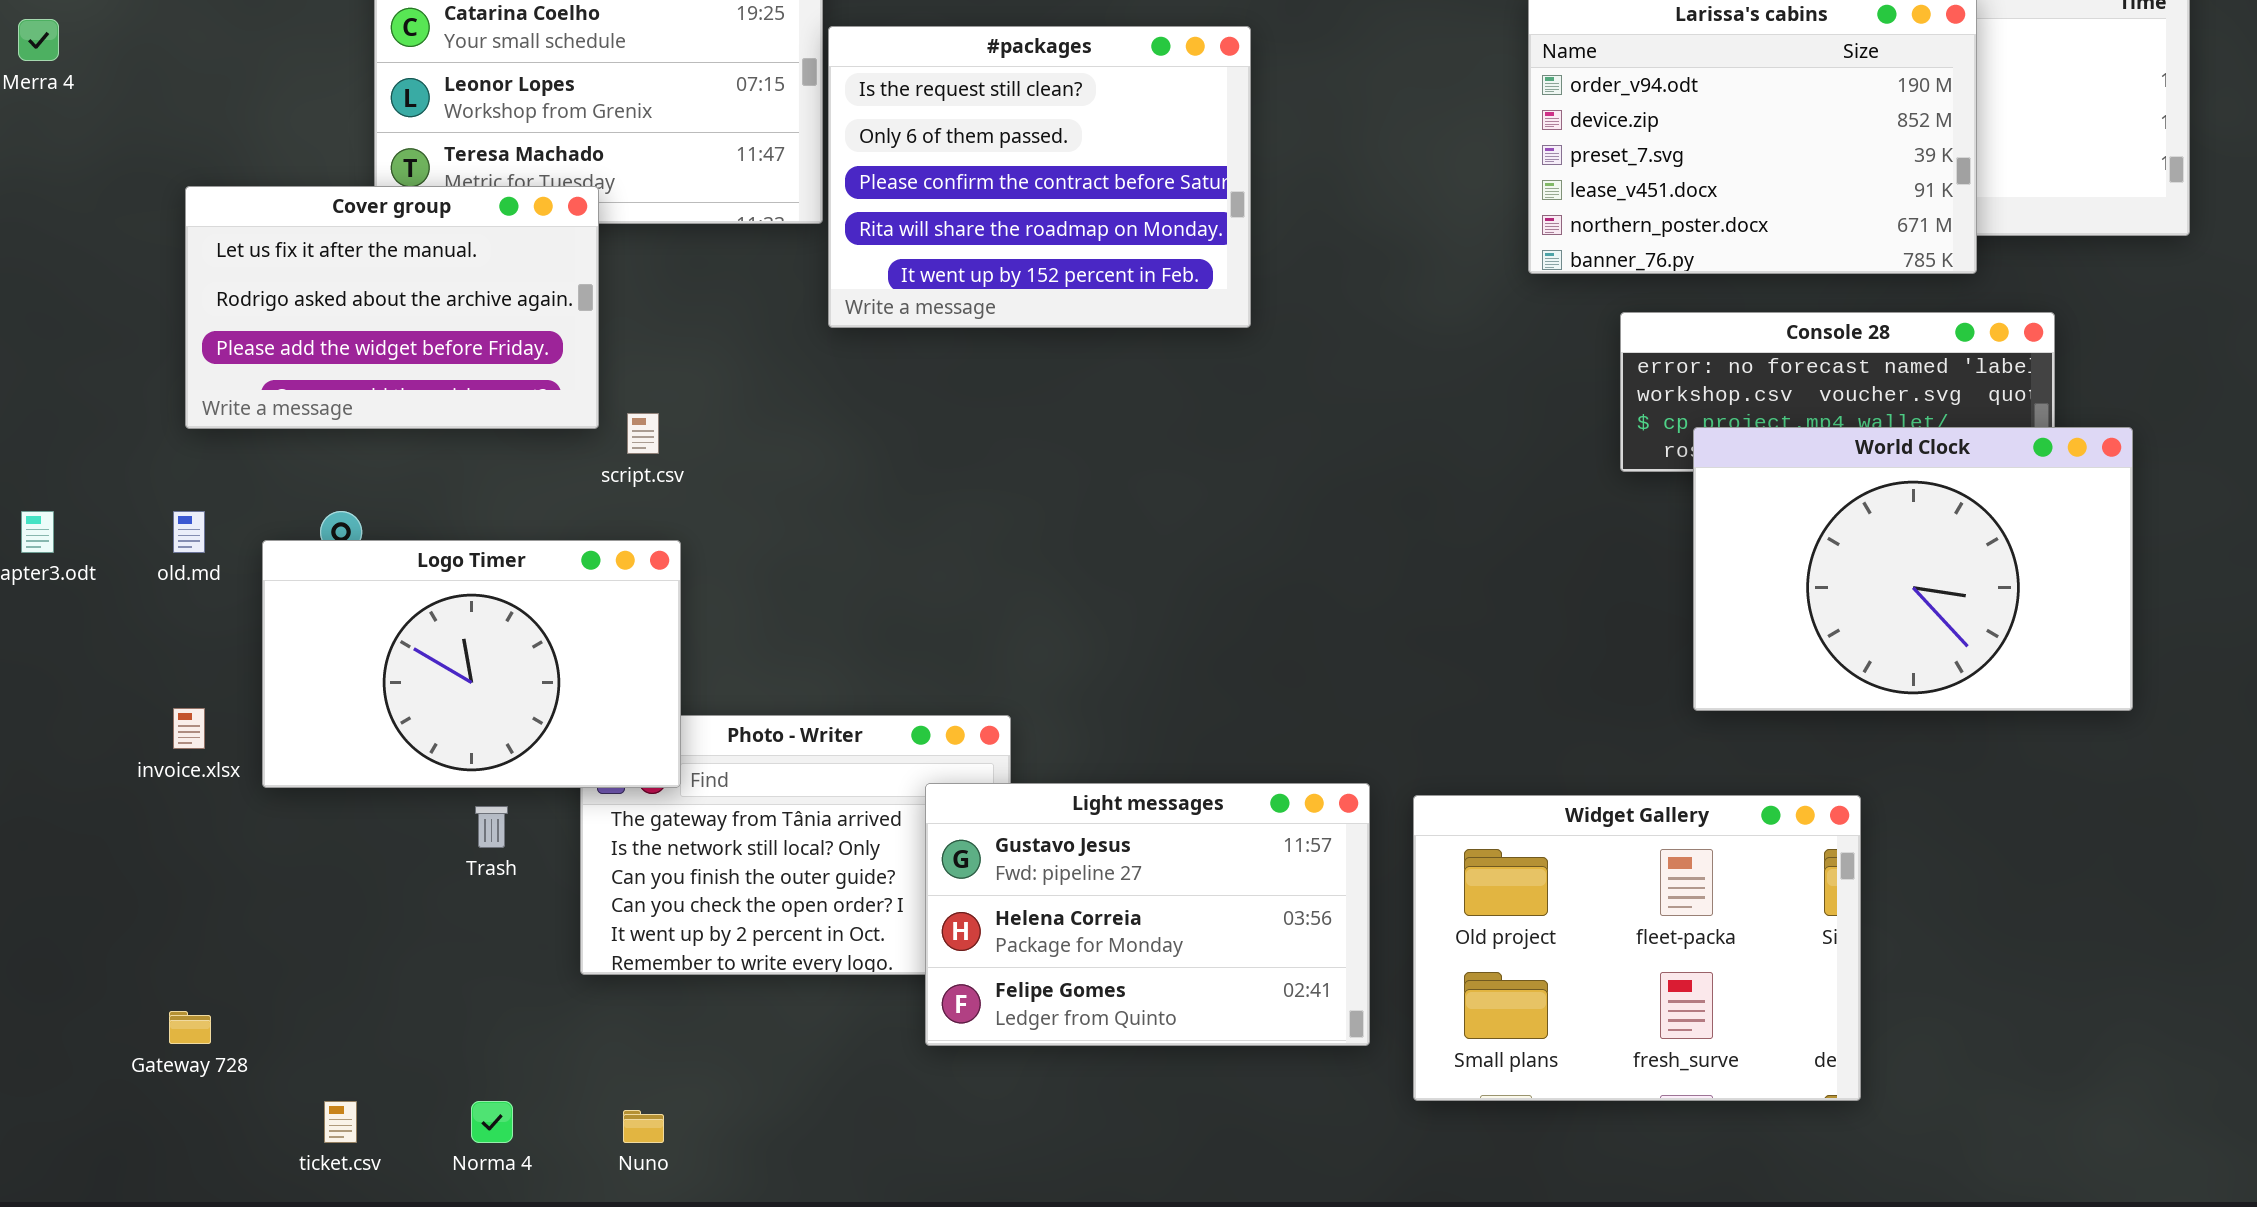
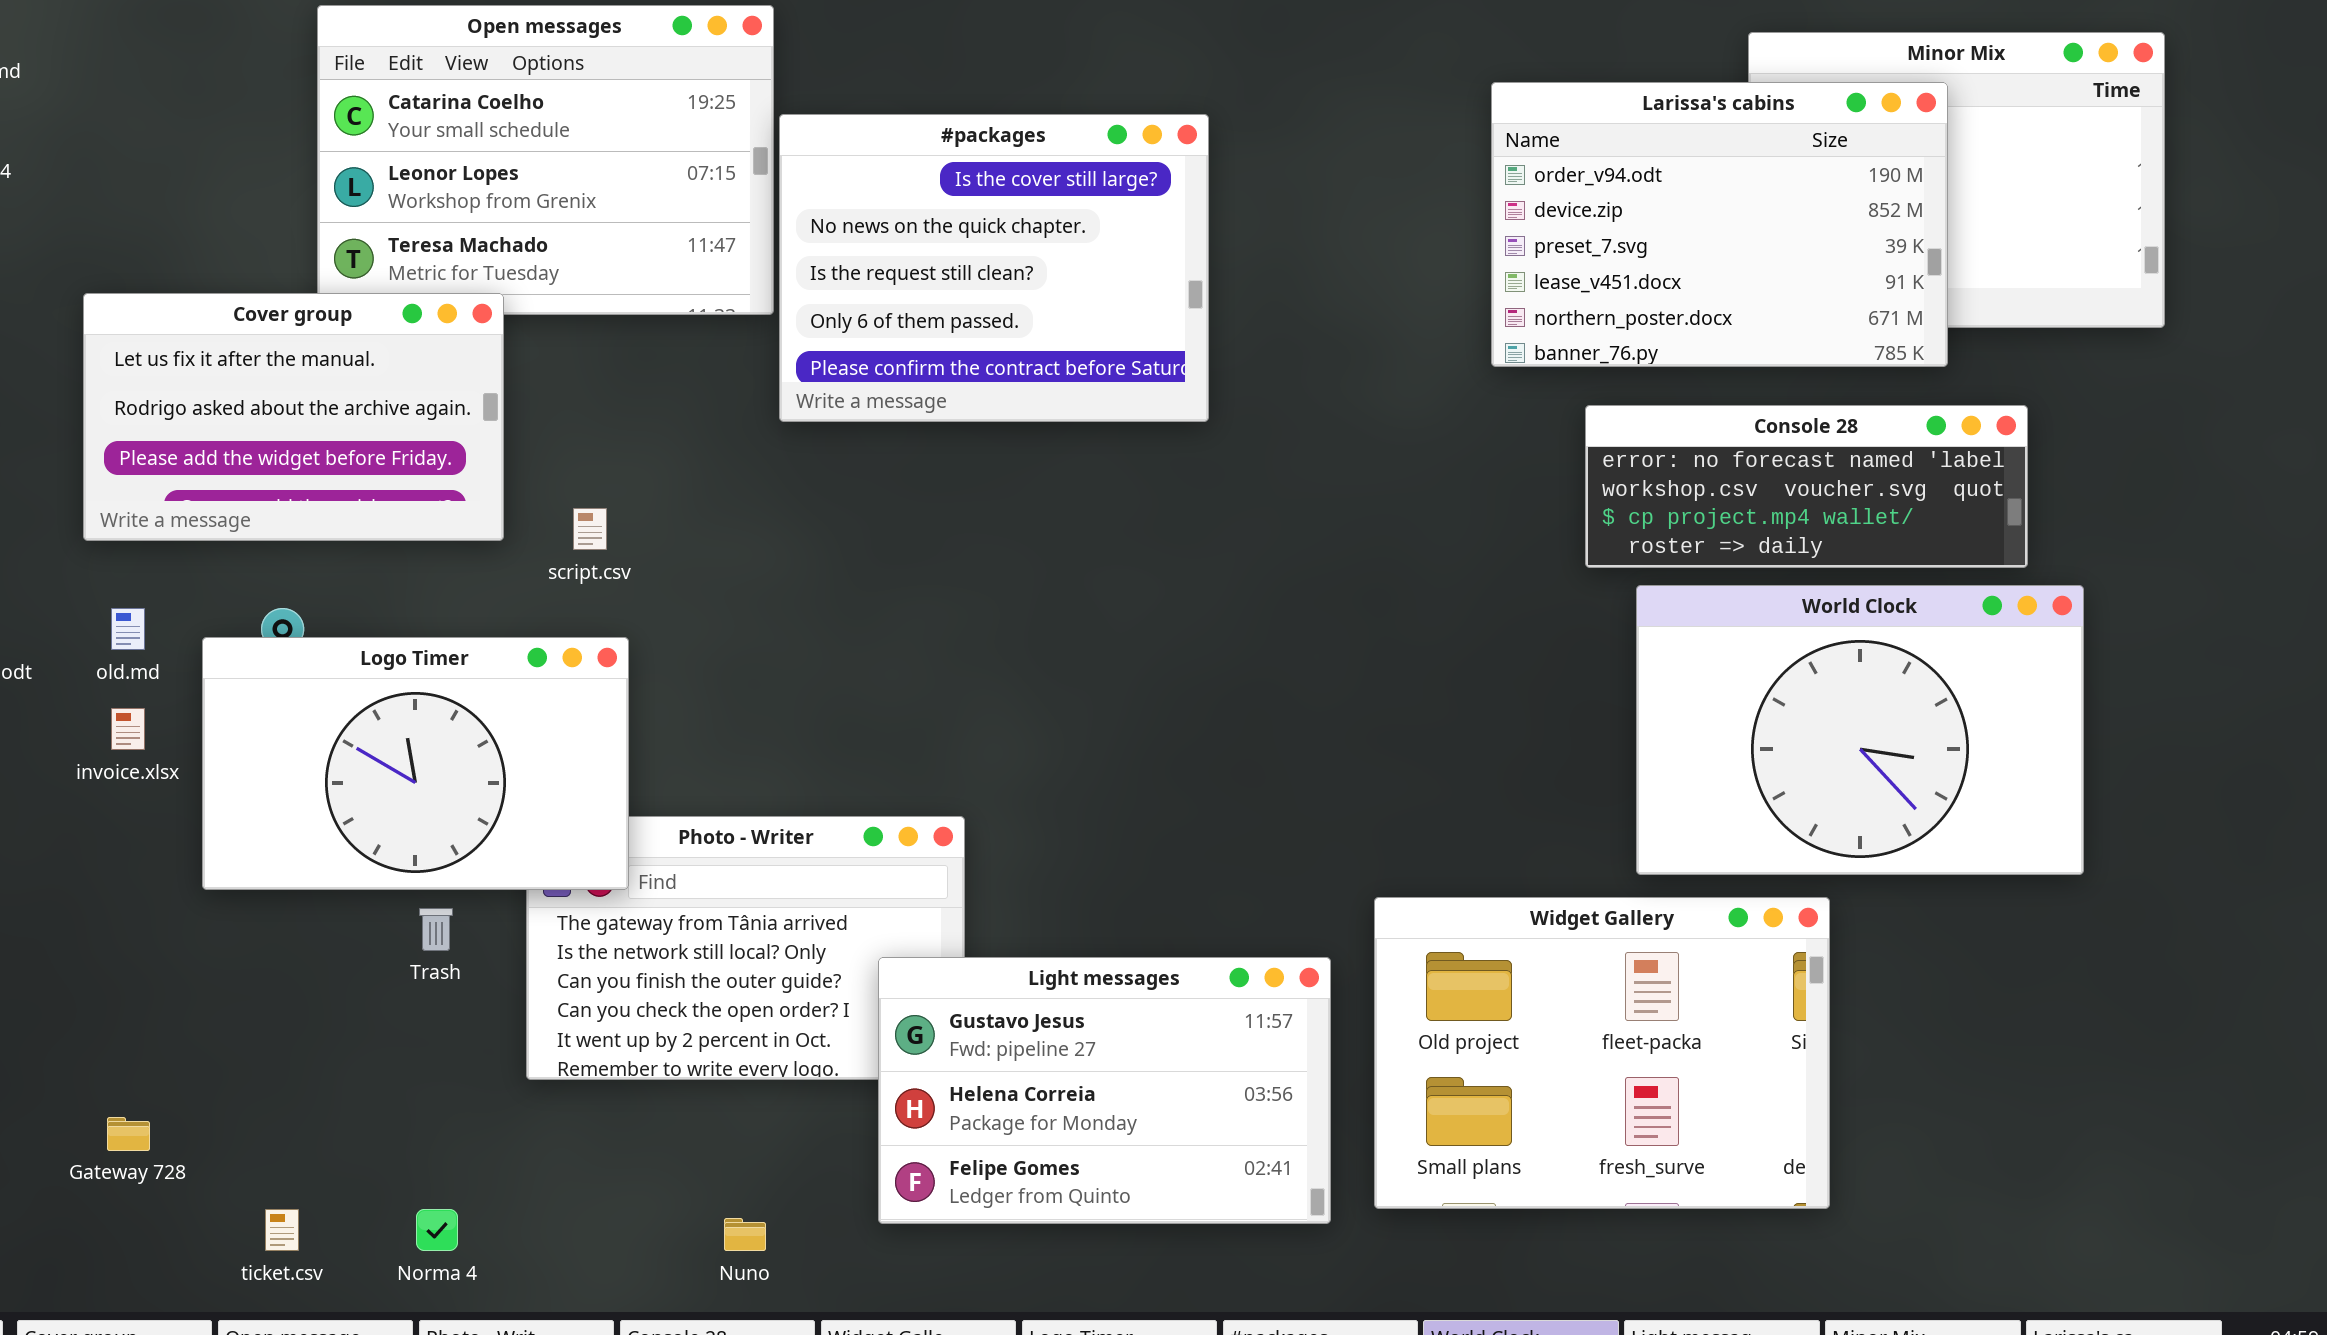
#packages: [828,26,1251,328] -> [779,114,1209,422], scrolled up 2 rows
Cover group: [185,186,599,429] -> [83,293,504,541], moved
World Clock: [1693,427,2133,711] -> [1636,585,2084,875], moved
invoice.xlsx: [173,708,205,749] -> [111,708,145,750], moved
Light messages: [925,783,1370,1046] -> [878,957,1331,1224], moved
Nuno: [623,1110,664,1143] -> [724,1218,766,1251], moved

